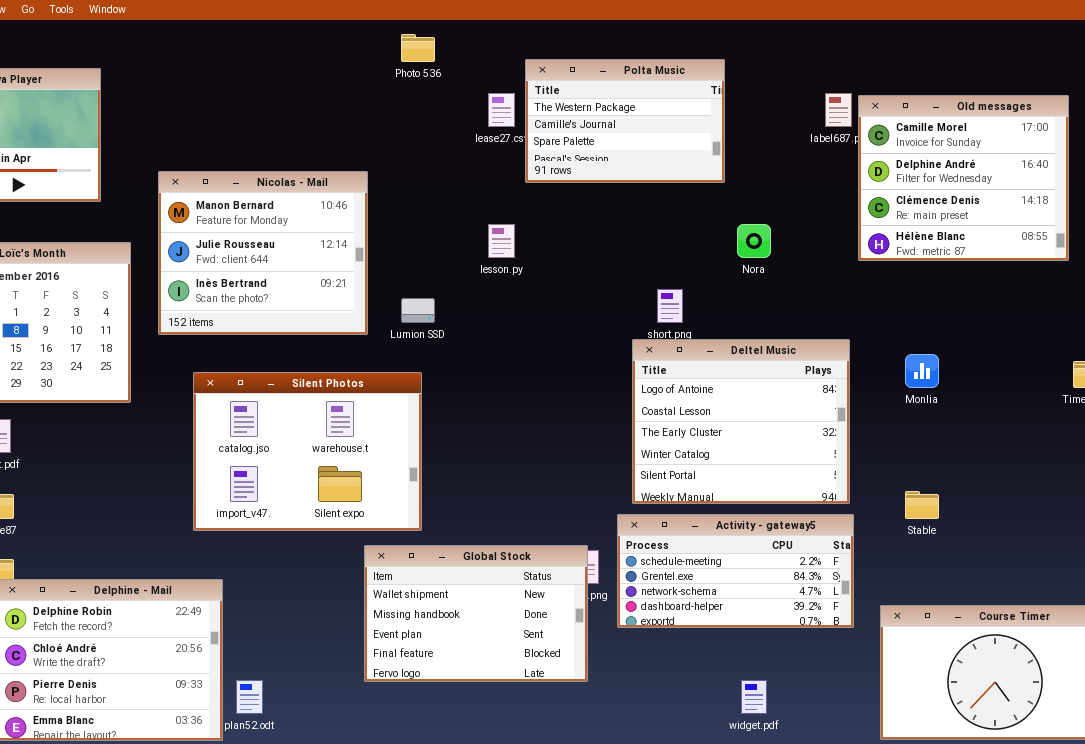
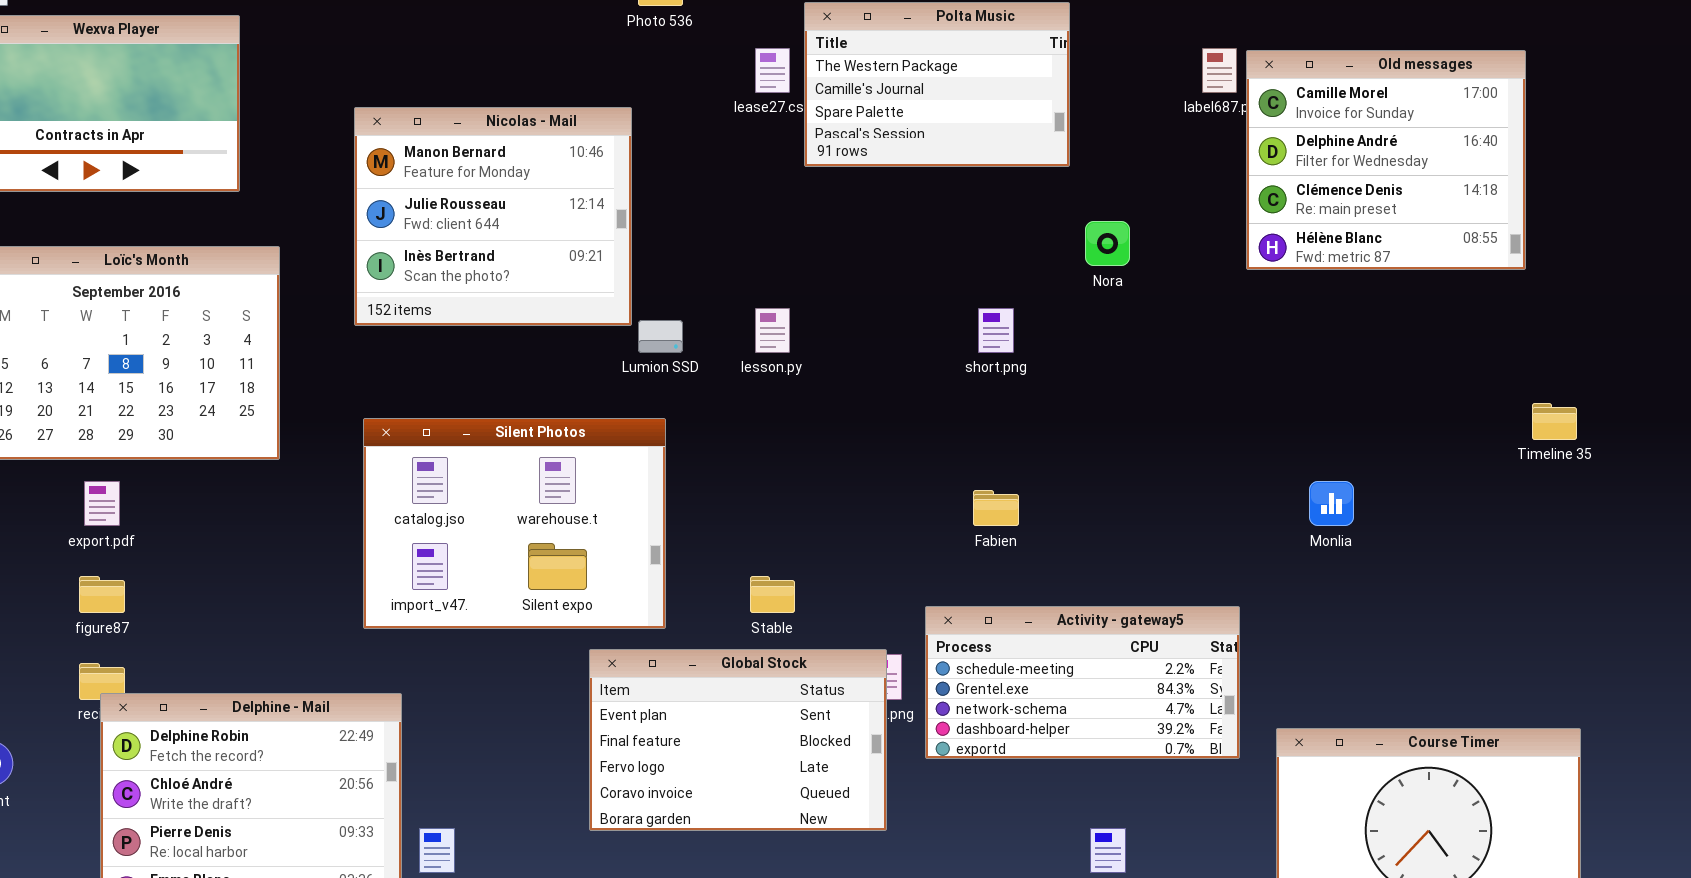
Nicolas - Mail: [158,171,368,335] -> [354,107,632,326], moved
lesson.py: [488,224,515,258] -> [755,308,790,353], moved
Deltel Music: [632,339,850,504] -> none, closed
Monlia: [905,354,939,388] -> [1309,481,1354,526], moved
Stable: [905,491,939,519] -> [750,576,795,613], moved
Global Stock: [364,545,588,682] -> [589,649,887,831], scrolled down 2 rows

